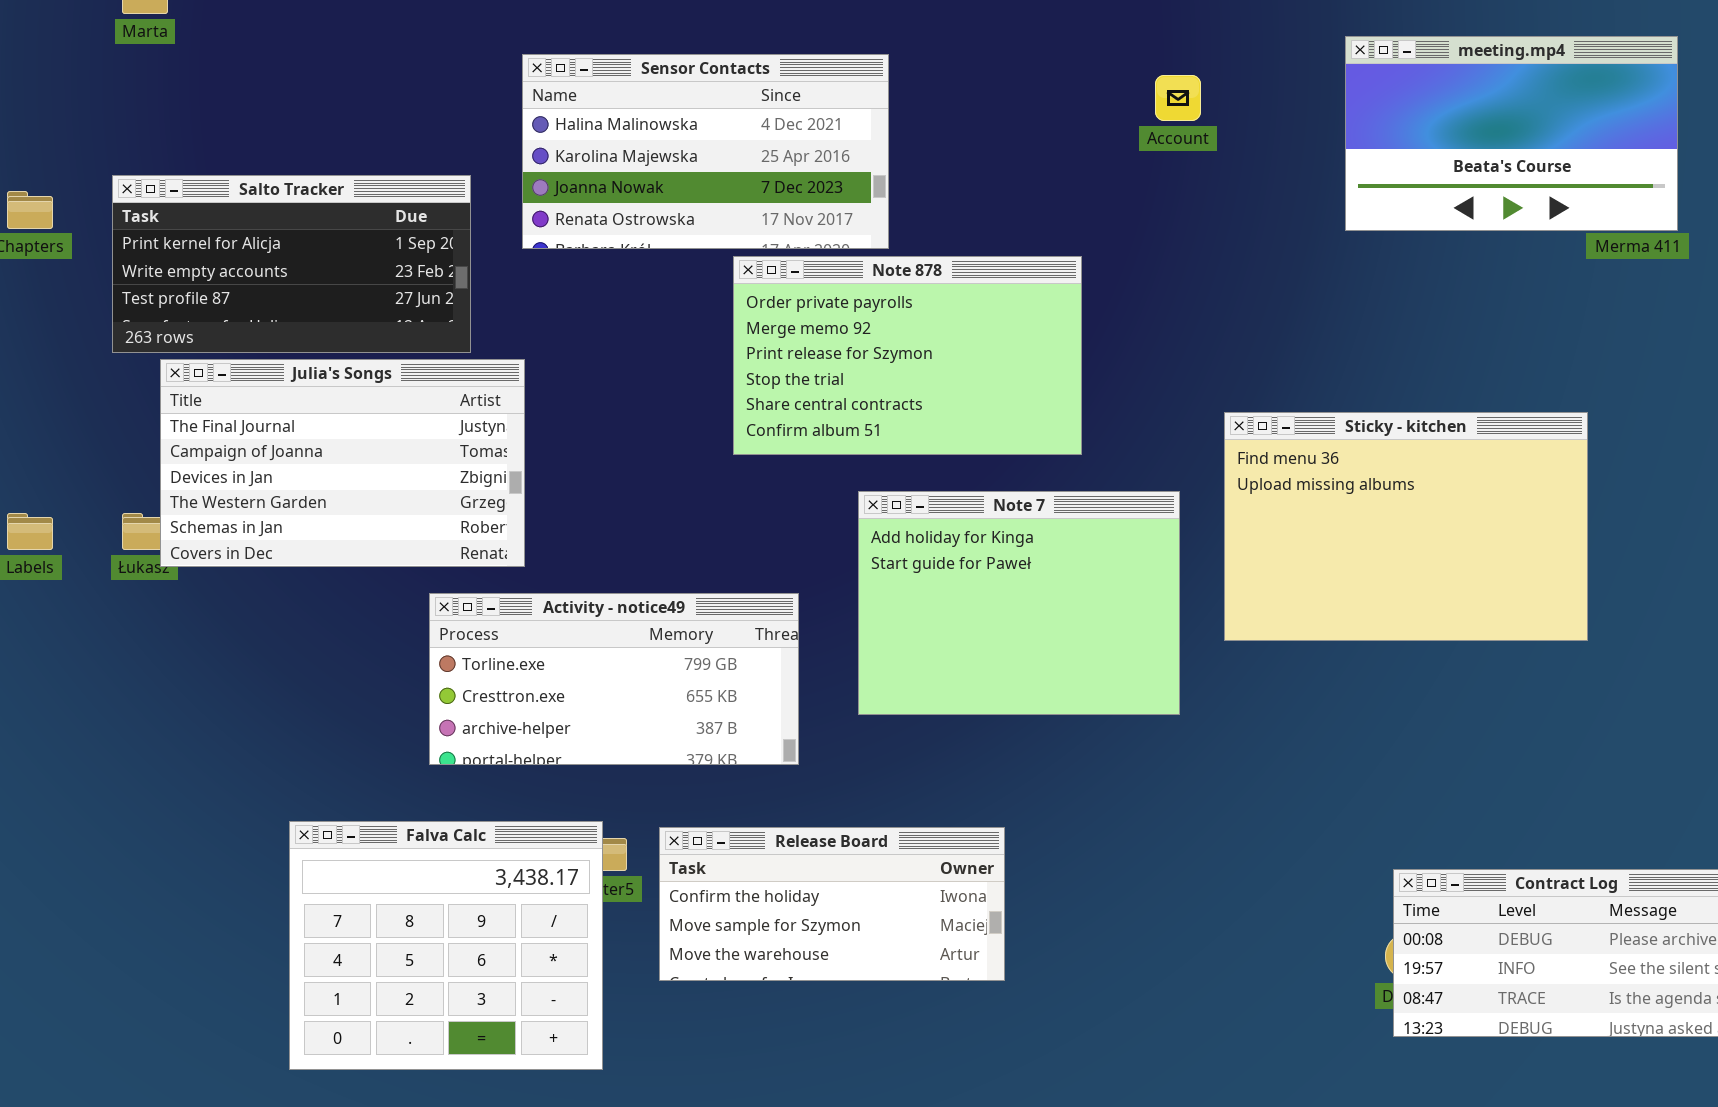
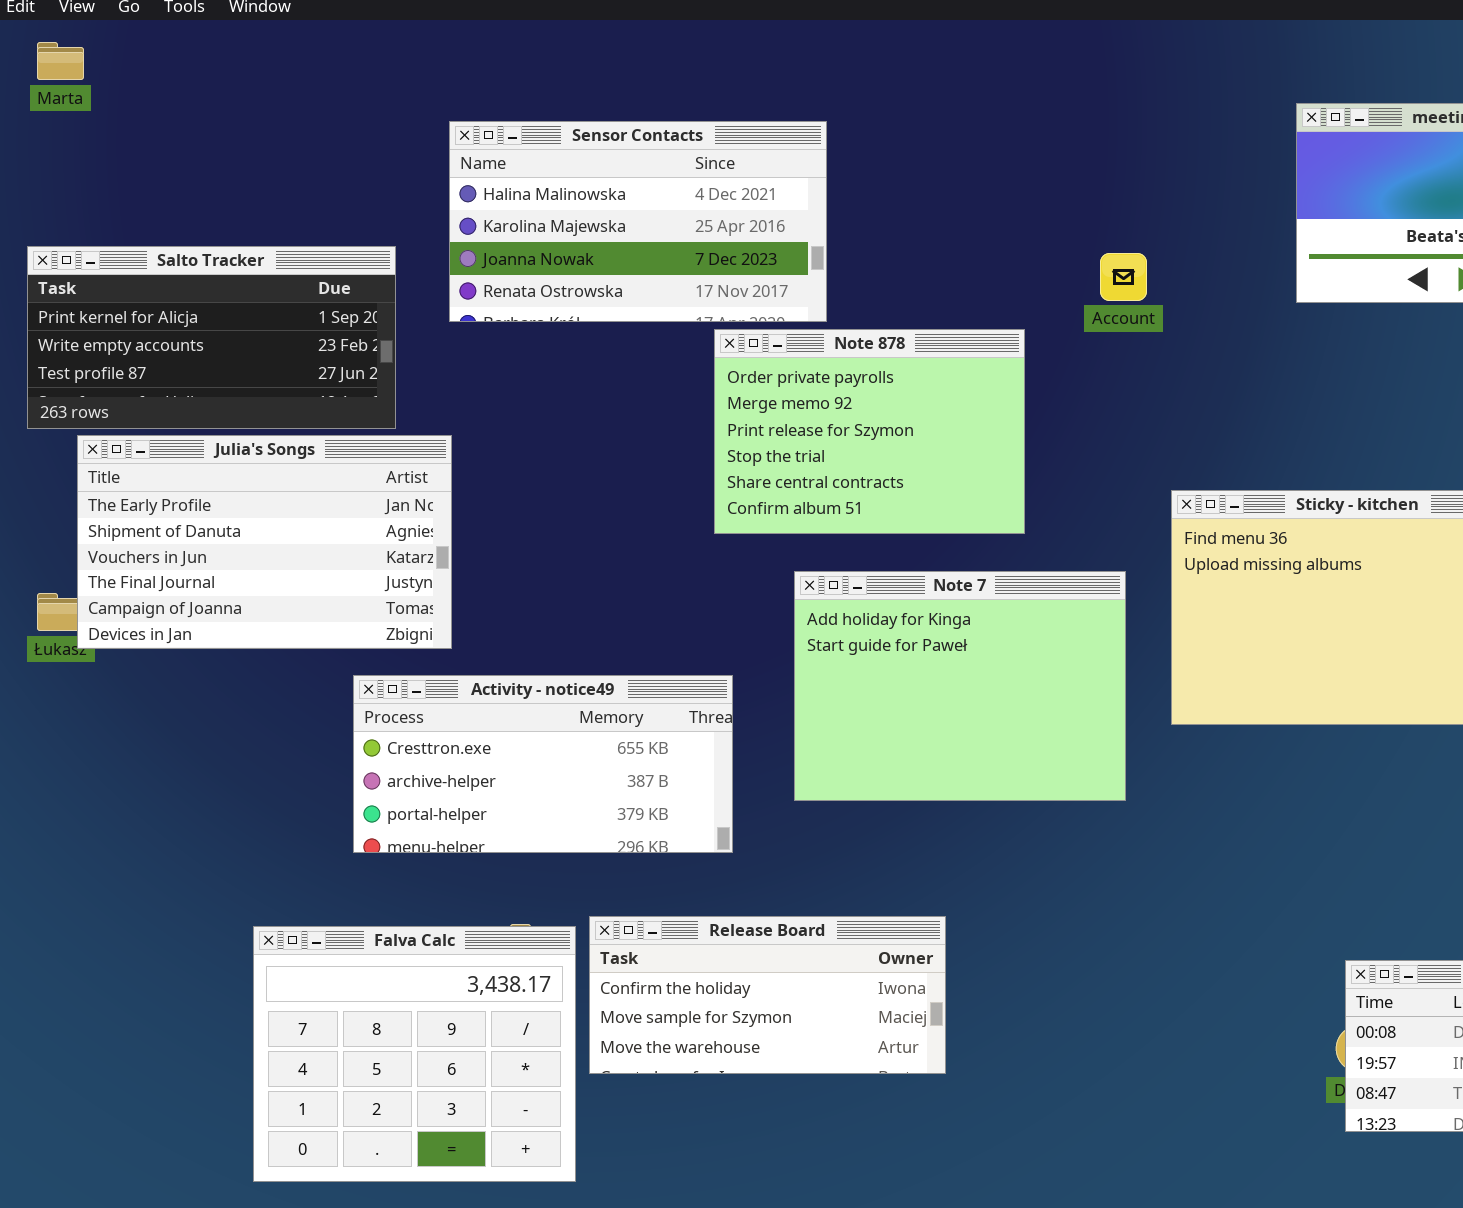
Account: [1155,75,1201,121] -> [1100,253,1147,301], moved
Note 878: [733,256,1082,455] -> [714,329,1025,534], resized
Julia's Songs: [160,359,525,567] -> [77,435,452,649], scrolled up 3 rows
Activity - notice49: [429,593,799,765] -> [353,675,733,853], scrolled down 1 row
Falva Calc: [289,821,603,1070] -> [253,926,576,1182], moved

